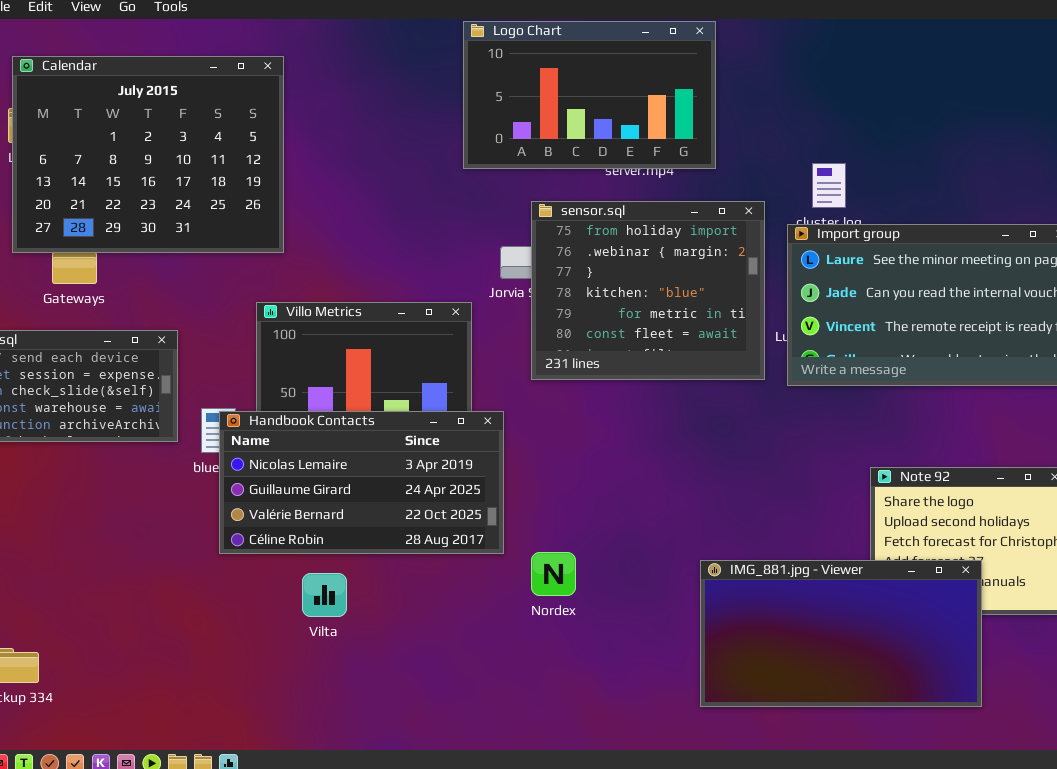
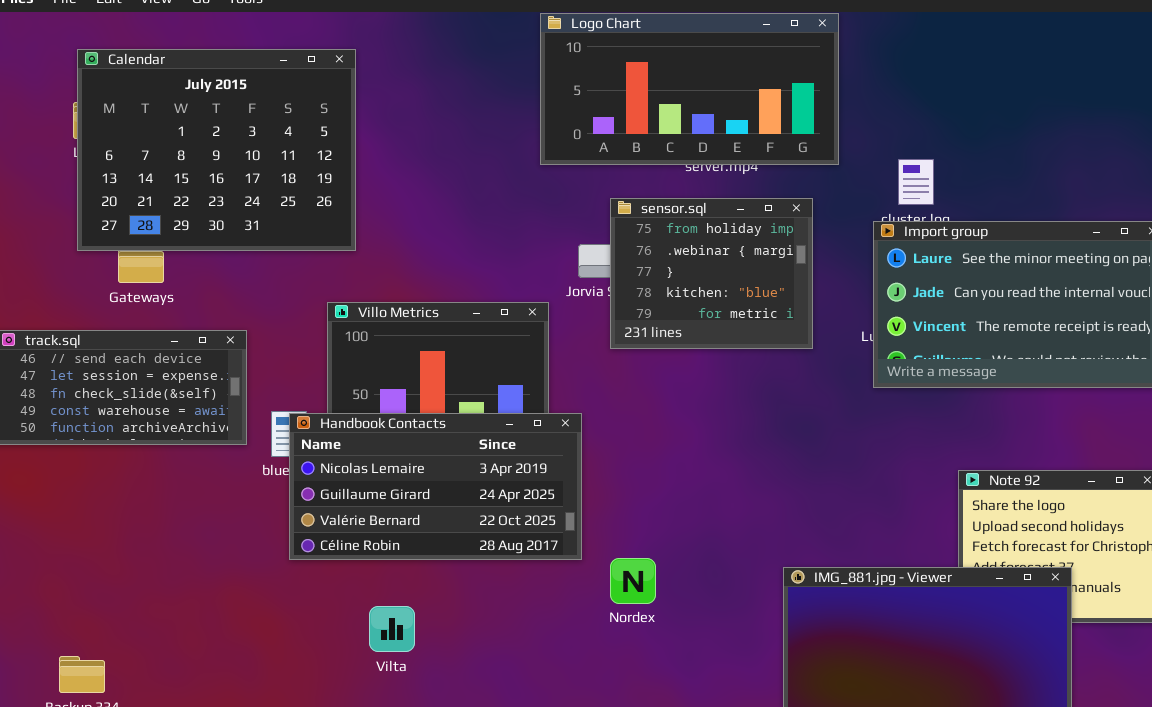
Logo Chart: [463,21,716,169] -> [540,13,839,165], resized
sensor.sql: [531,201,765,380] -> [610,198,813,349], resized
Vilta: [302,573,347,617] -> [369,606,415,652], moved

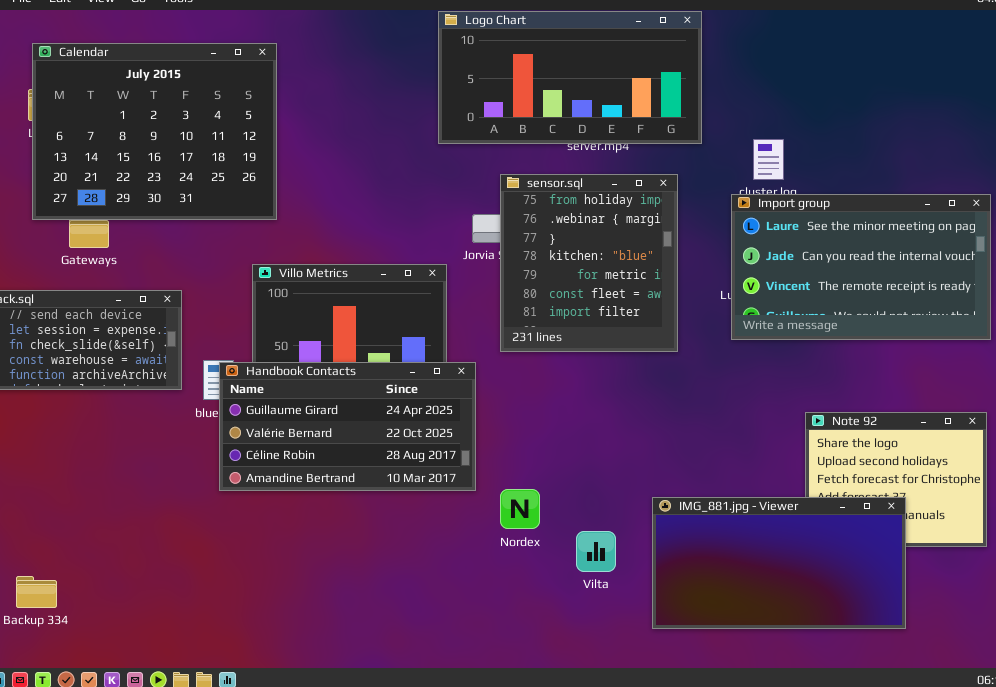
sensor.sql: [610,198,813,349] -> [500,174,678,352], resized
Handbook Contacts: [289,413,582,560] -> [219,362,476,491], scrolled down 1 row
Vilta: [369,606,415,652] -> [576,531,616,572], moved

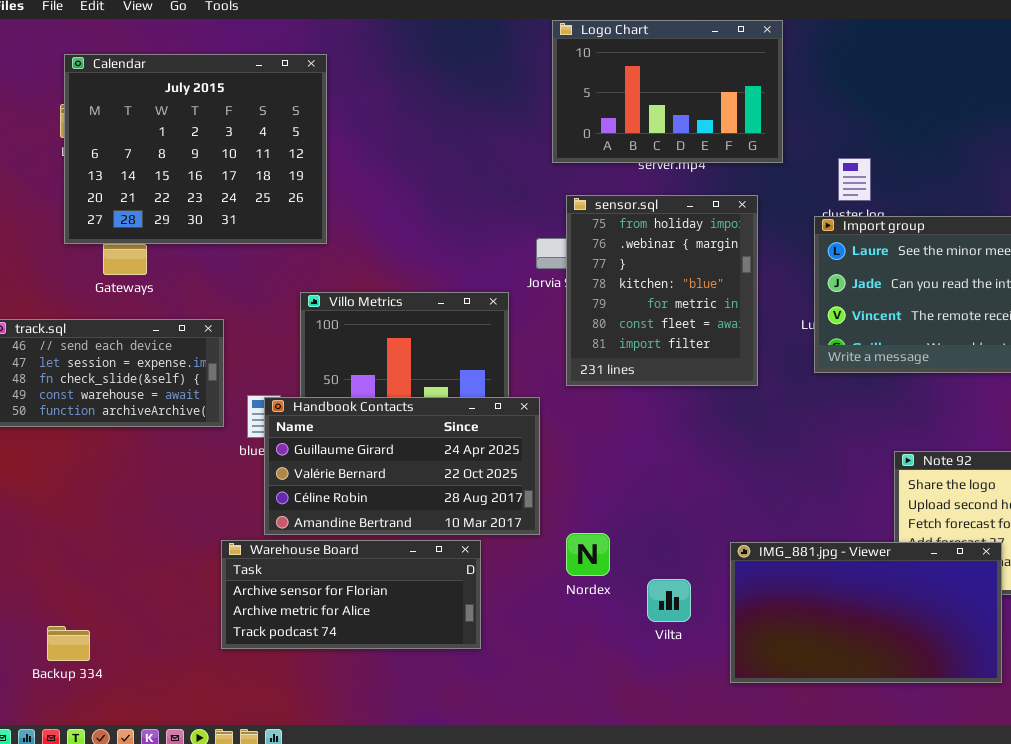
Logo Chart: [438,11,702,144] -> [552,20,783,163], resized
Warehouse Board: none -> [221,540,481,649], opened

